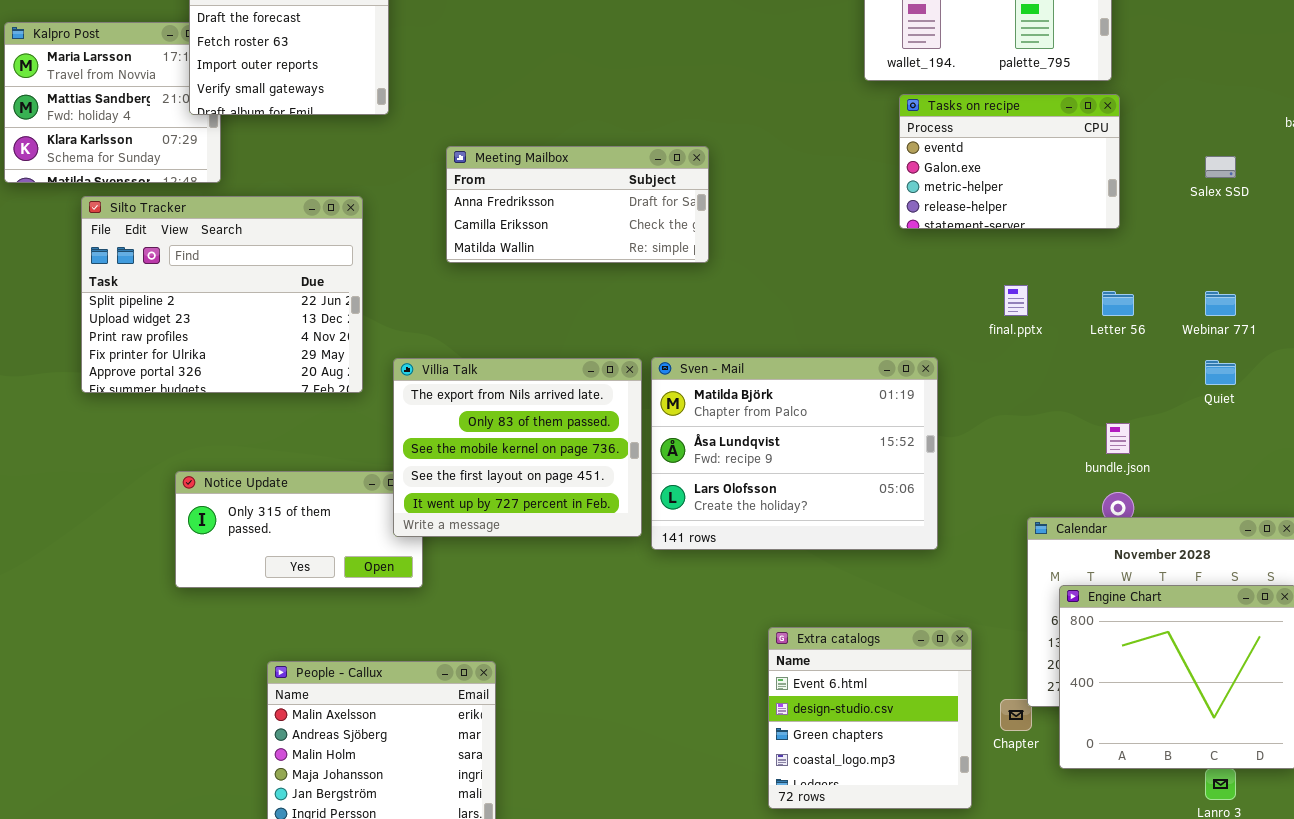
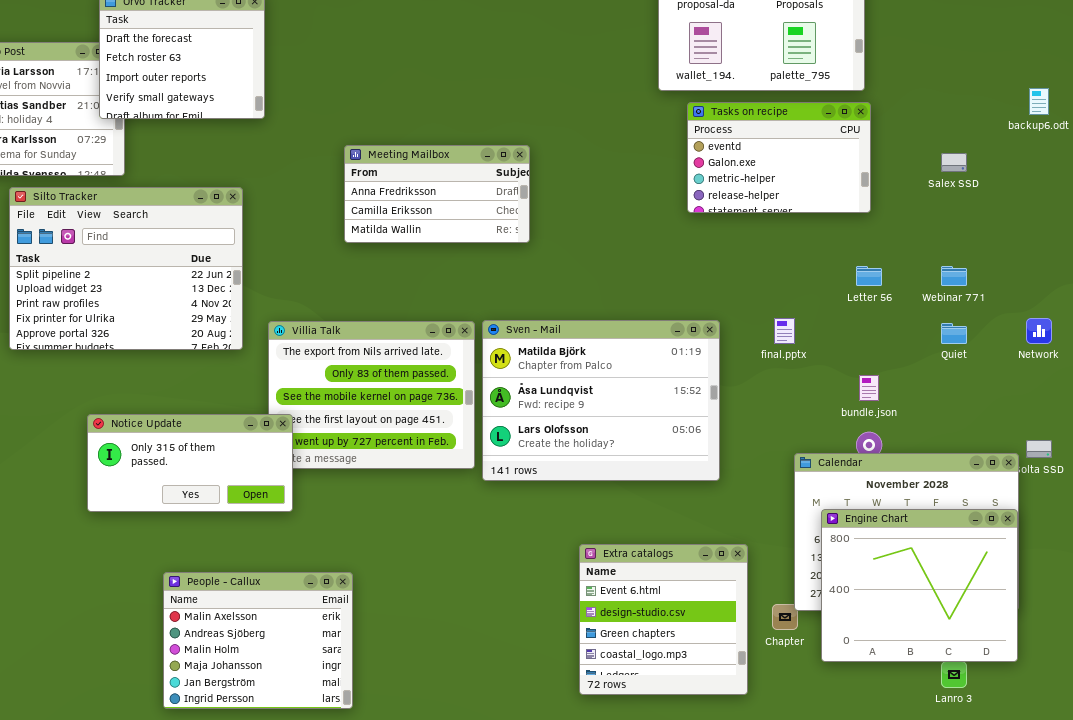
Meeting Mailbox: [446,146,709,263] -> [344,145,530,243], resized
final.pptx: [1004,285,1028,316] -> [774,318,795,344], moved
Notice Update: [175,471,423,588] -> [87,414,293,512], raised

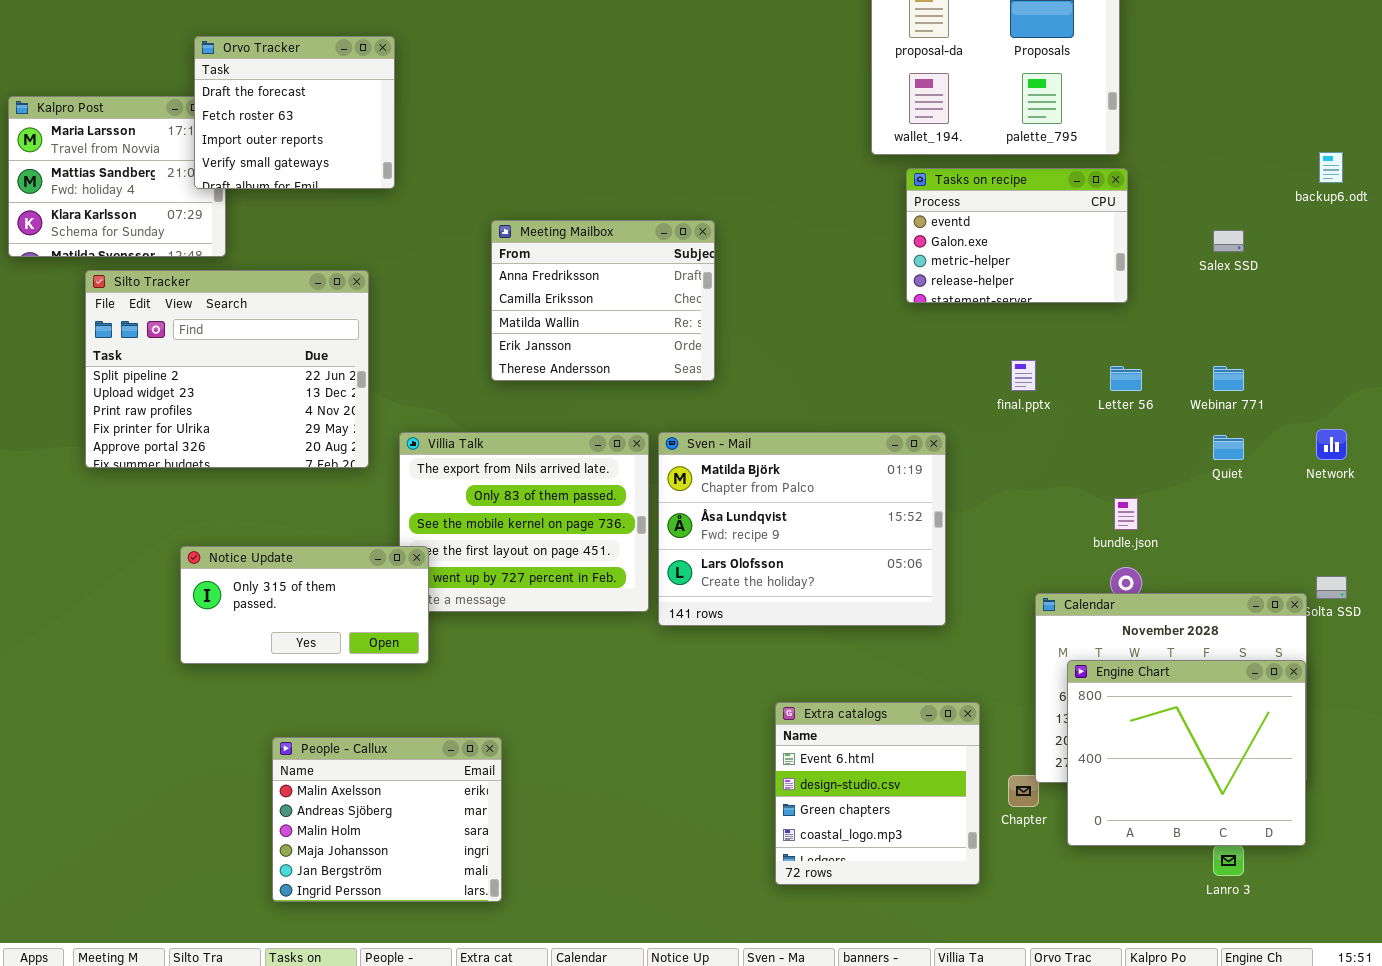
Meeting Mailbox: [344,145,530,243] -> [491,220,715,381], resized
final.pptx: [774,318,795,344] -> [1011,360,1036,391], moved

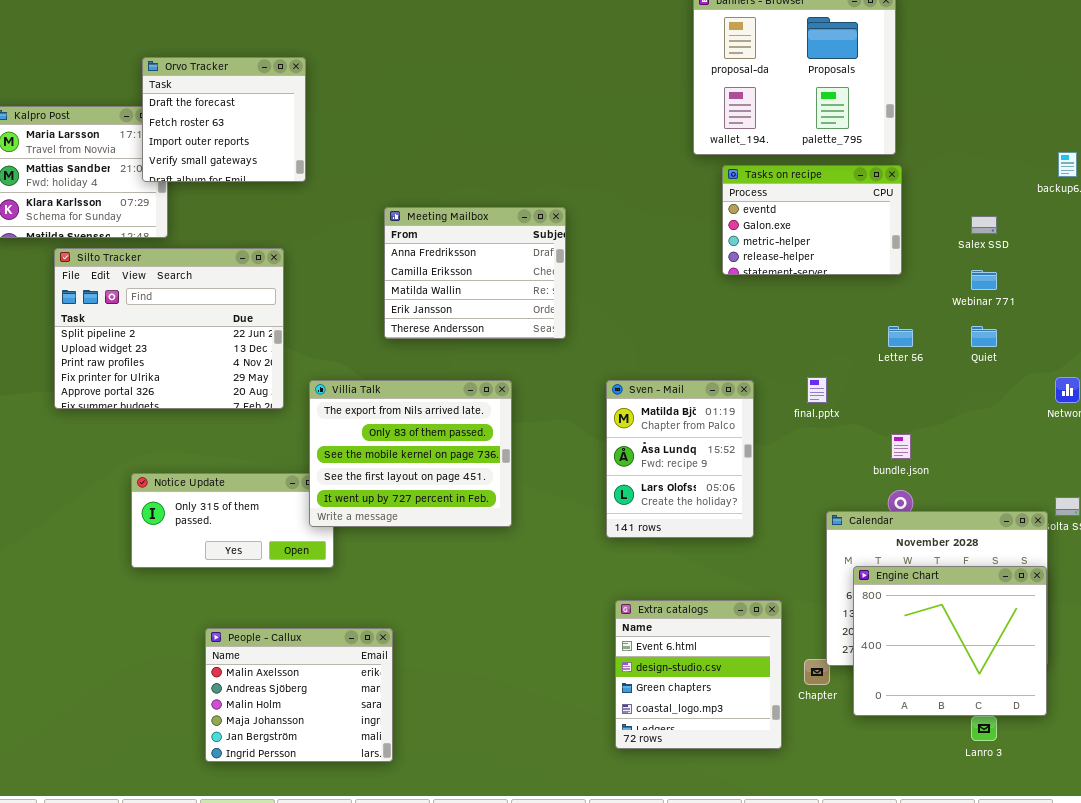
final.pptx: [1011,360,1036,391] -> [807,377,827,403], moved
Webinar 771: [1213,366,1244,391] -> [971,270,997,290], moved
Sven - Mail: [658,432,946,626] -> [606,380,754,538], resized
Villia Talk: [399,432,649,612] -> [309,380,512,527], raised
Quiet: [1213,435,1244,460] -> [971,326,997,347], moved

